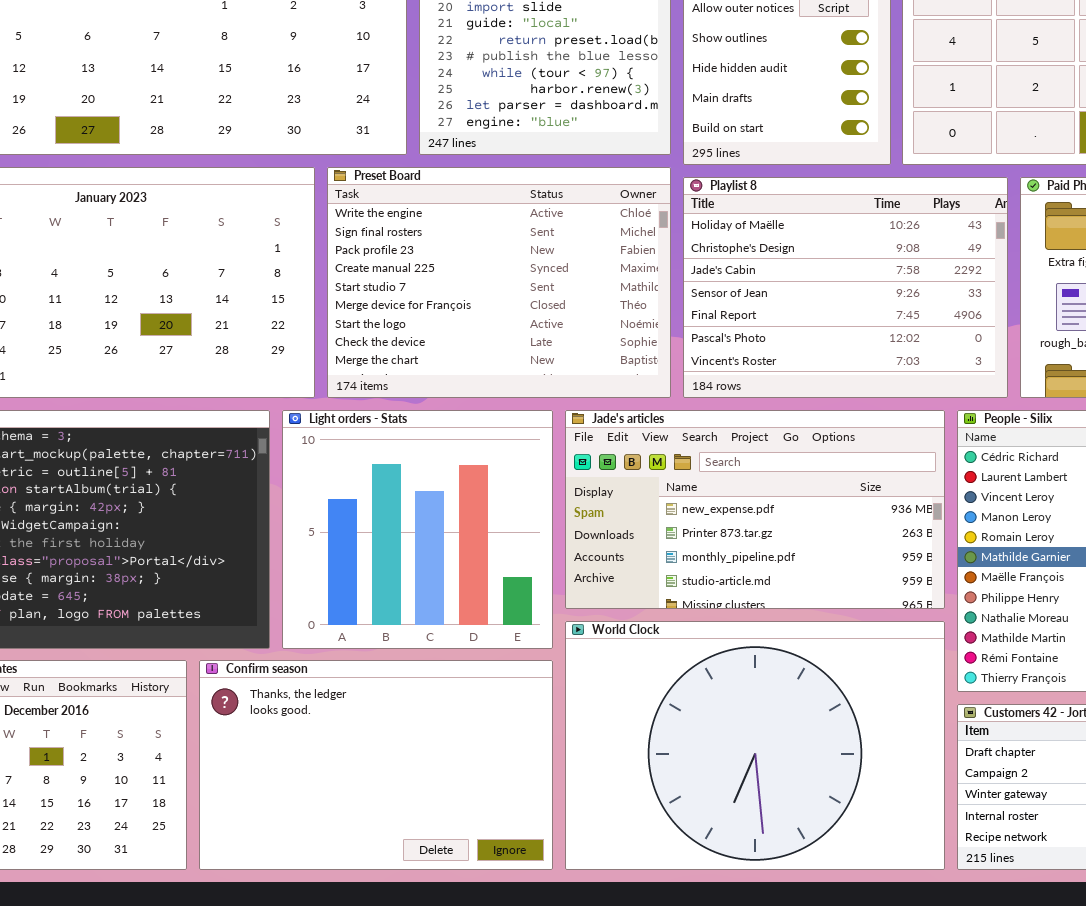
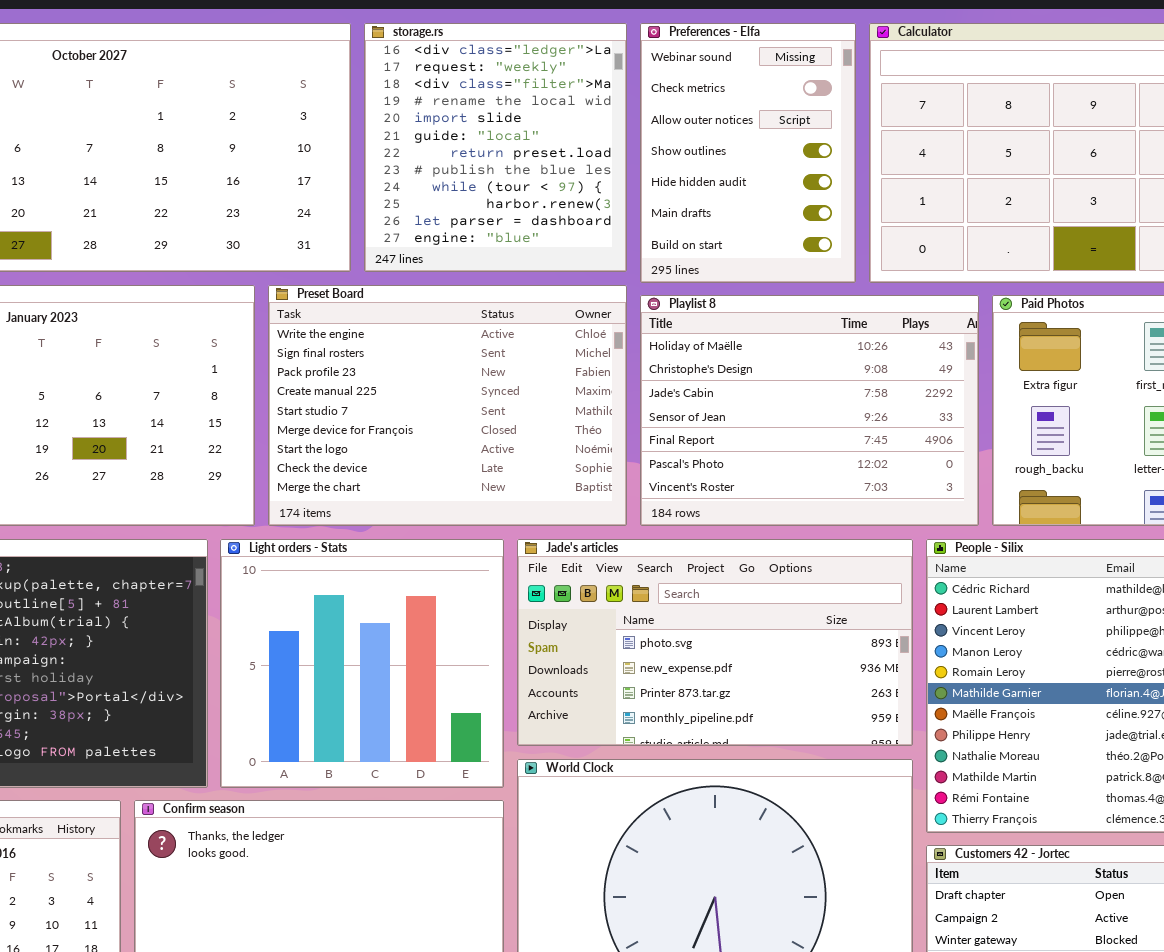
Jade's articles: [565,410,945,609] -> [517,539,913,746], scrolled up 1 row

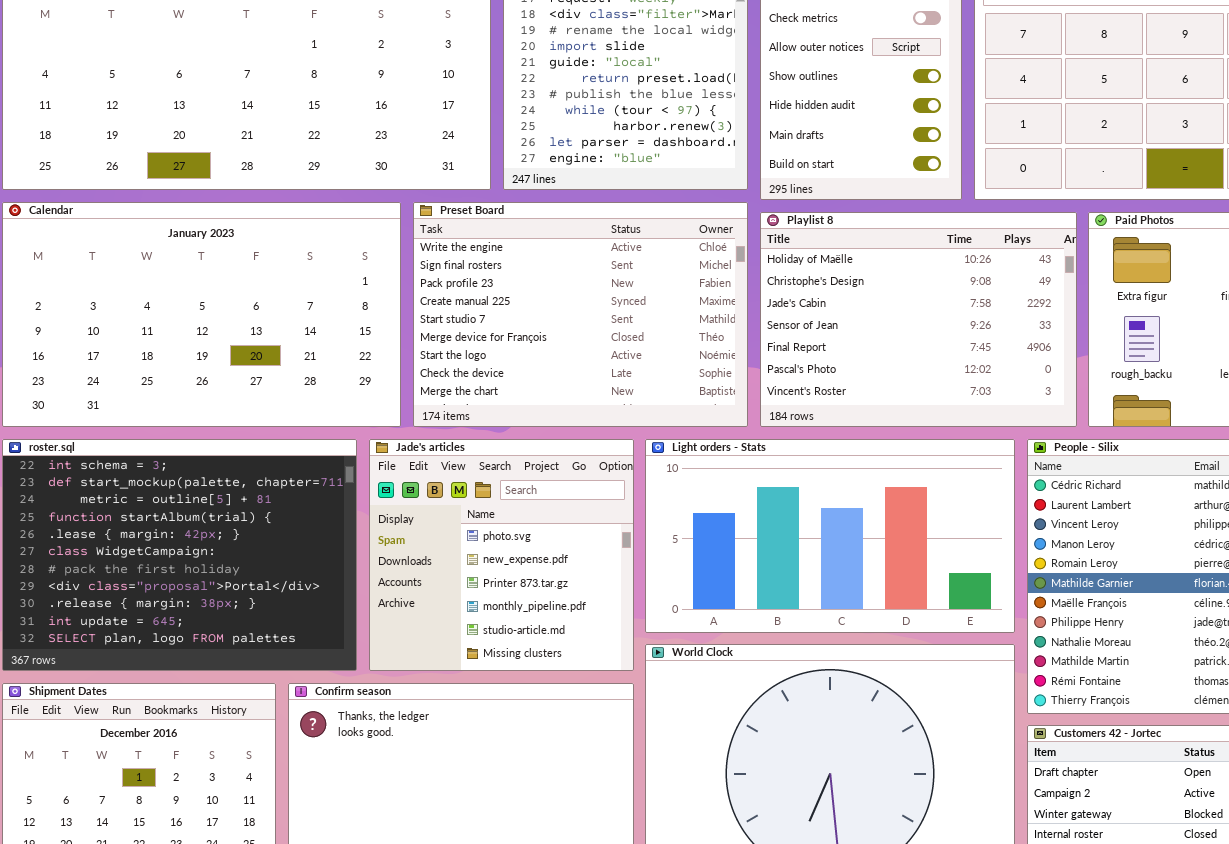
Light orders - Stats: [220,539,504,788] -> [645,439,1015,633], moved, resized
Jade's articles: [517,539,913,746] -> [369,439,634,671], moved, resized

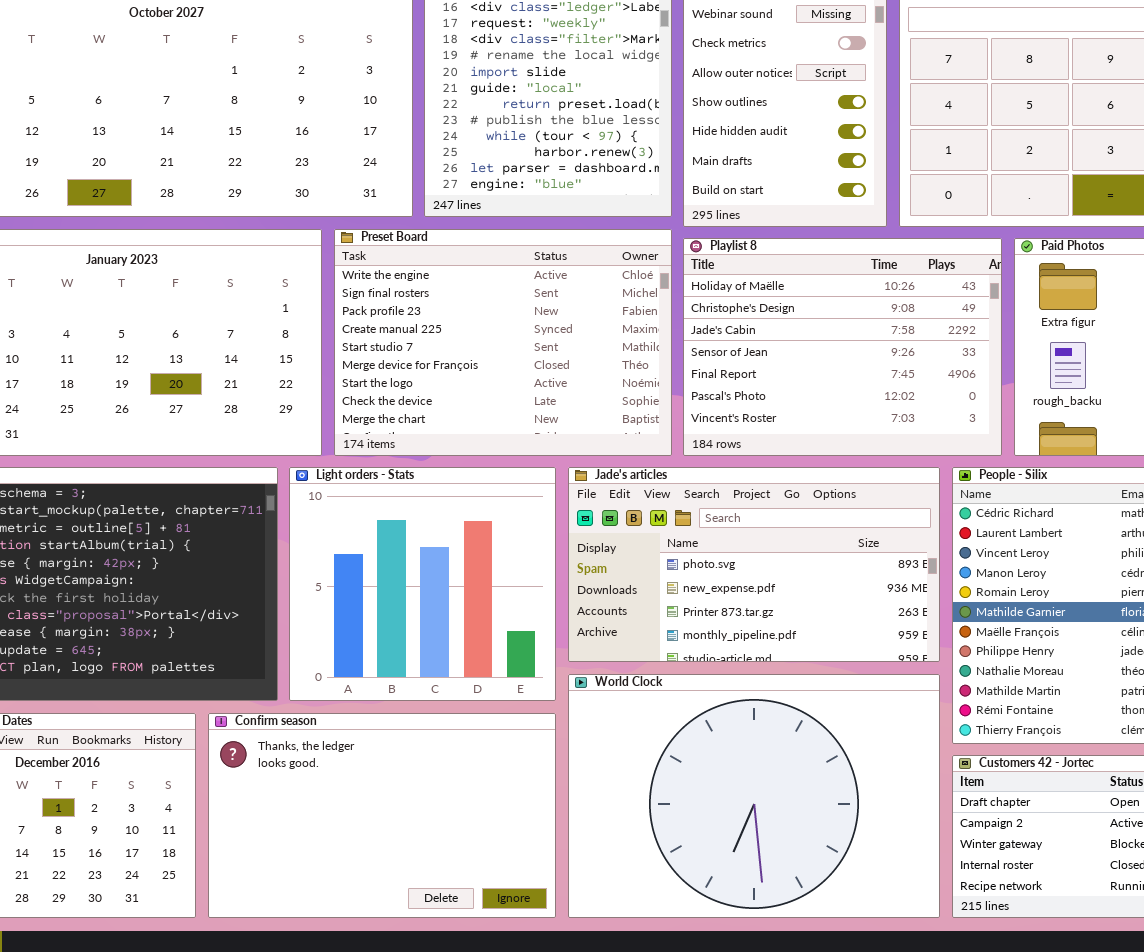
Jade's articles: [369,439,634,671] -> [568,467,940,662], moved, resized
Light orders - Stats: [645,439,1015,633] -> [289,467,556,701], moved, resized

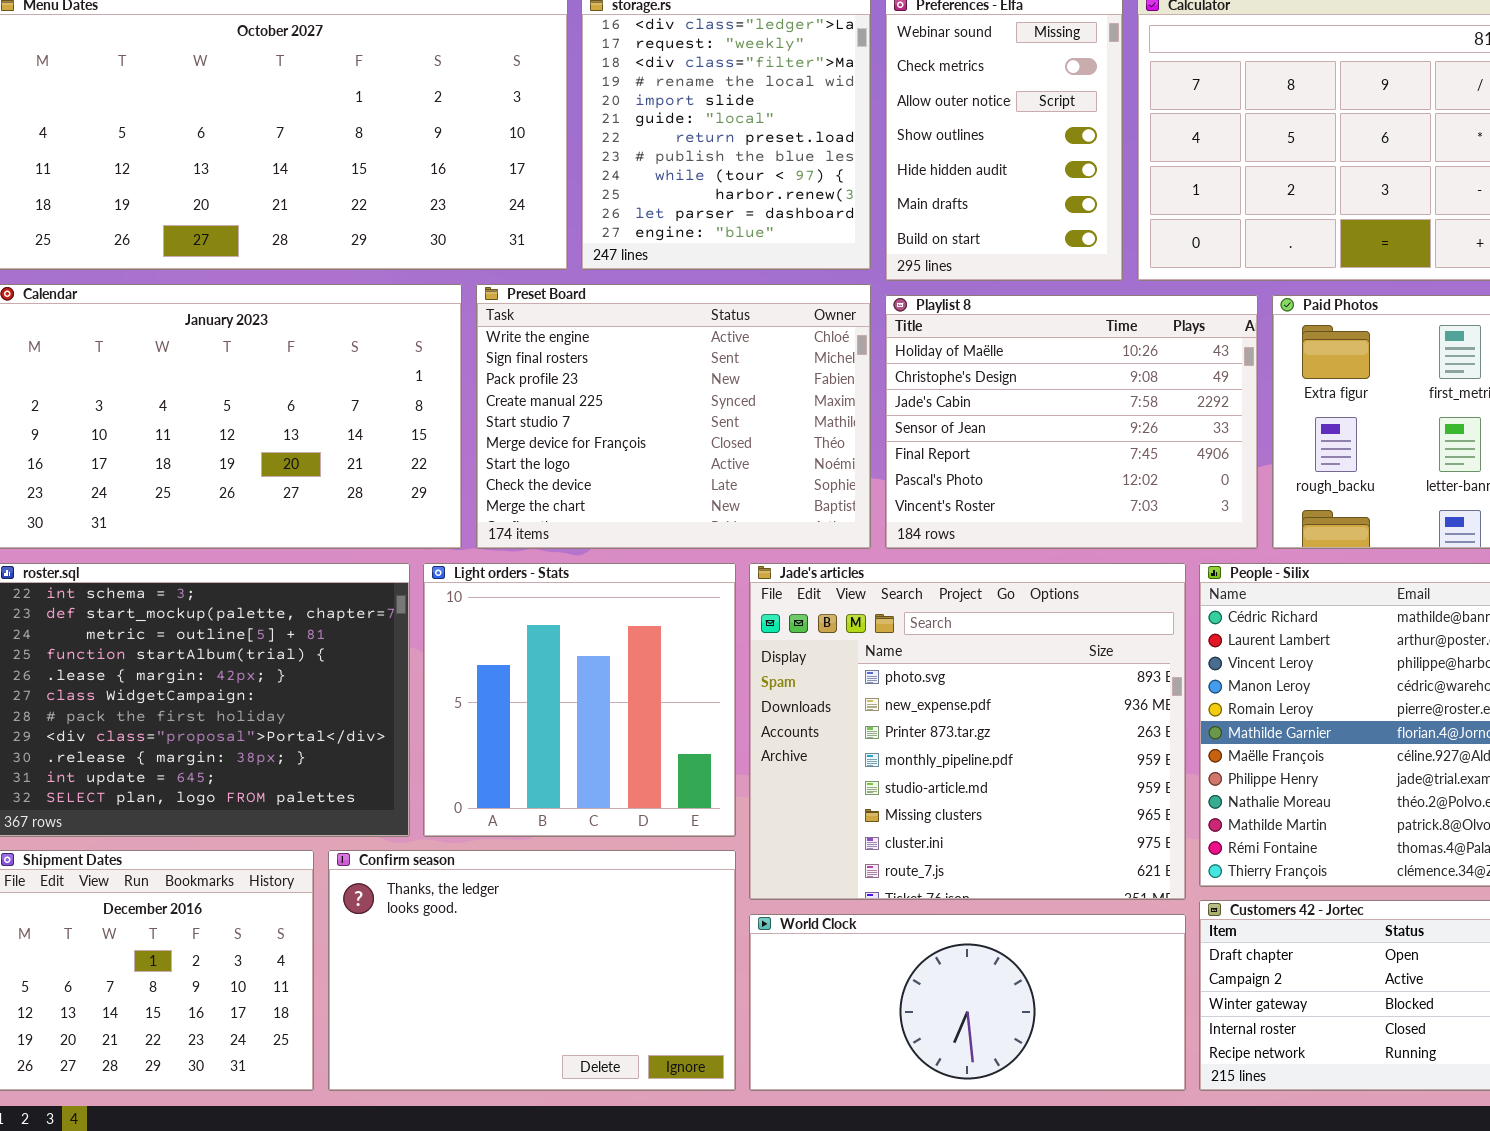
Jade's articles: [568,467,940,662] -> [749,563,1186,900], resized
World Clock: [568,674,940,918] -> [749,914,1186,1091], resized

